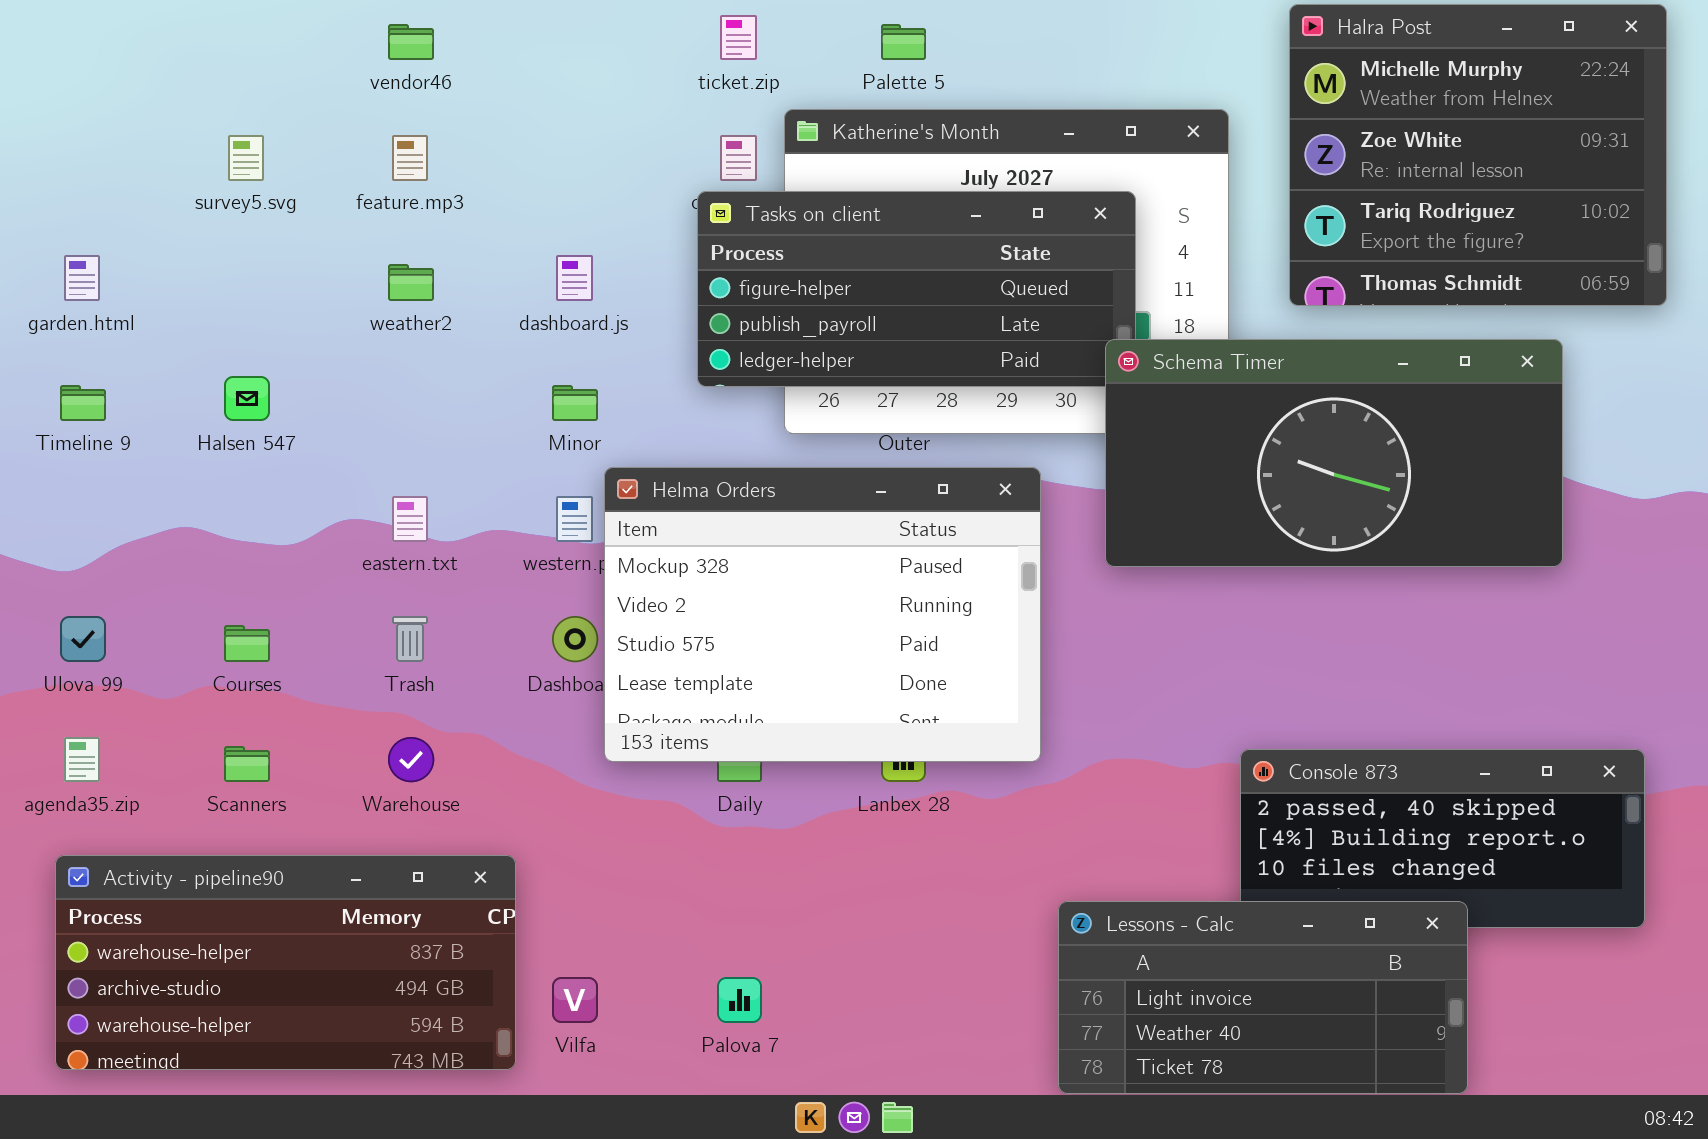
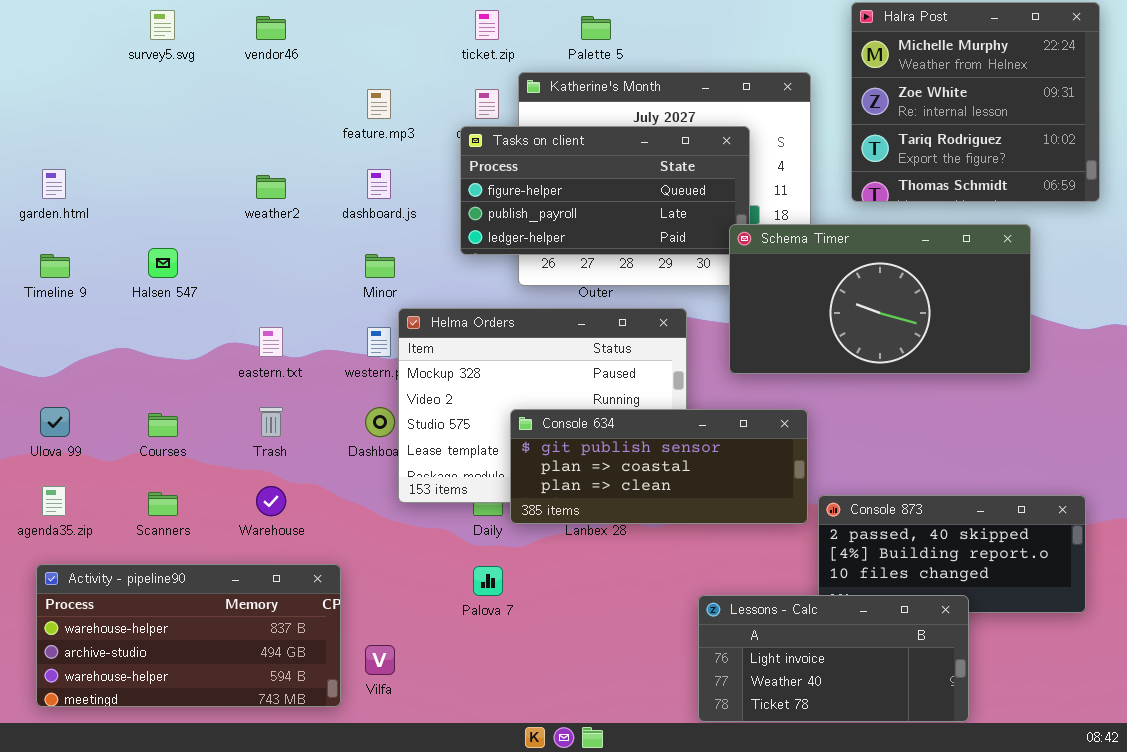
survey5.svg: [228,135,264,181] -> [150,10,175,40], moved
feature.mp3: [392,135,428,181] -> [367,89,391,119], moved
Console 634: none -> [510,409,808,524], opened
Palova 7: [717,977,762,1023] -> [473,566,503,596], moved

